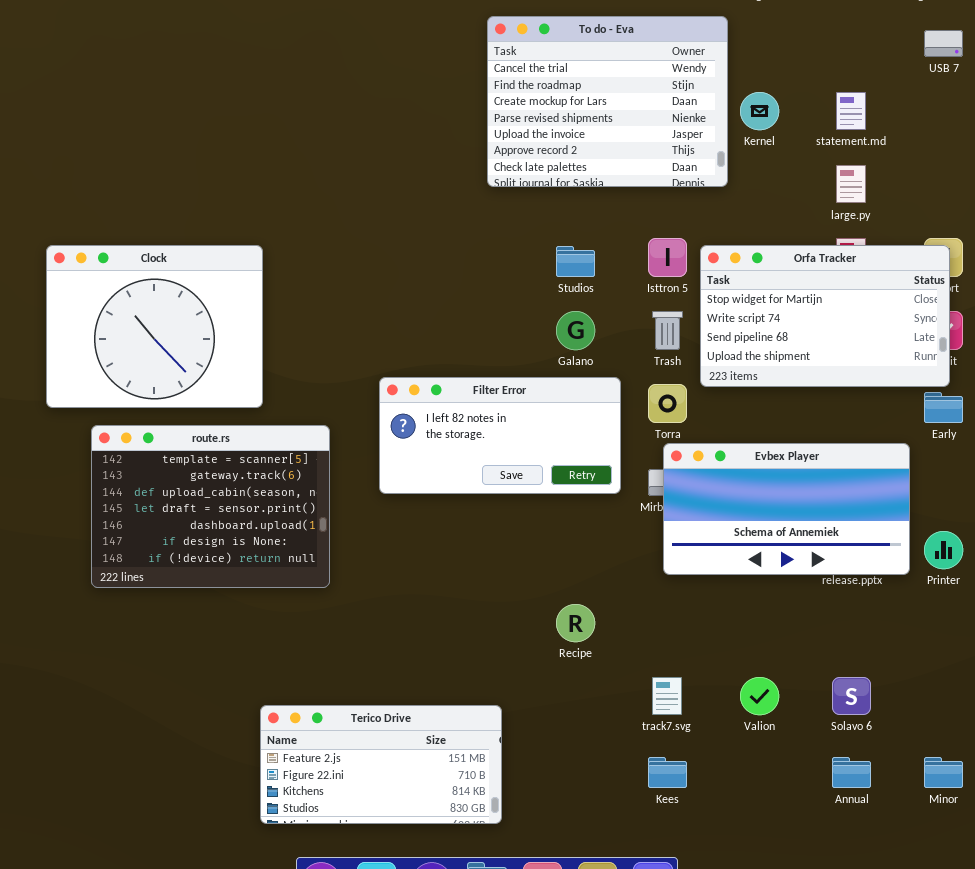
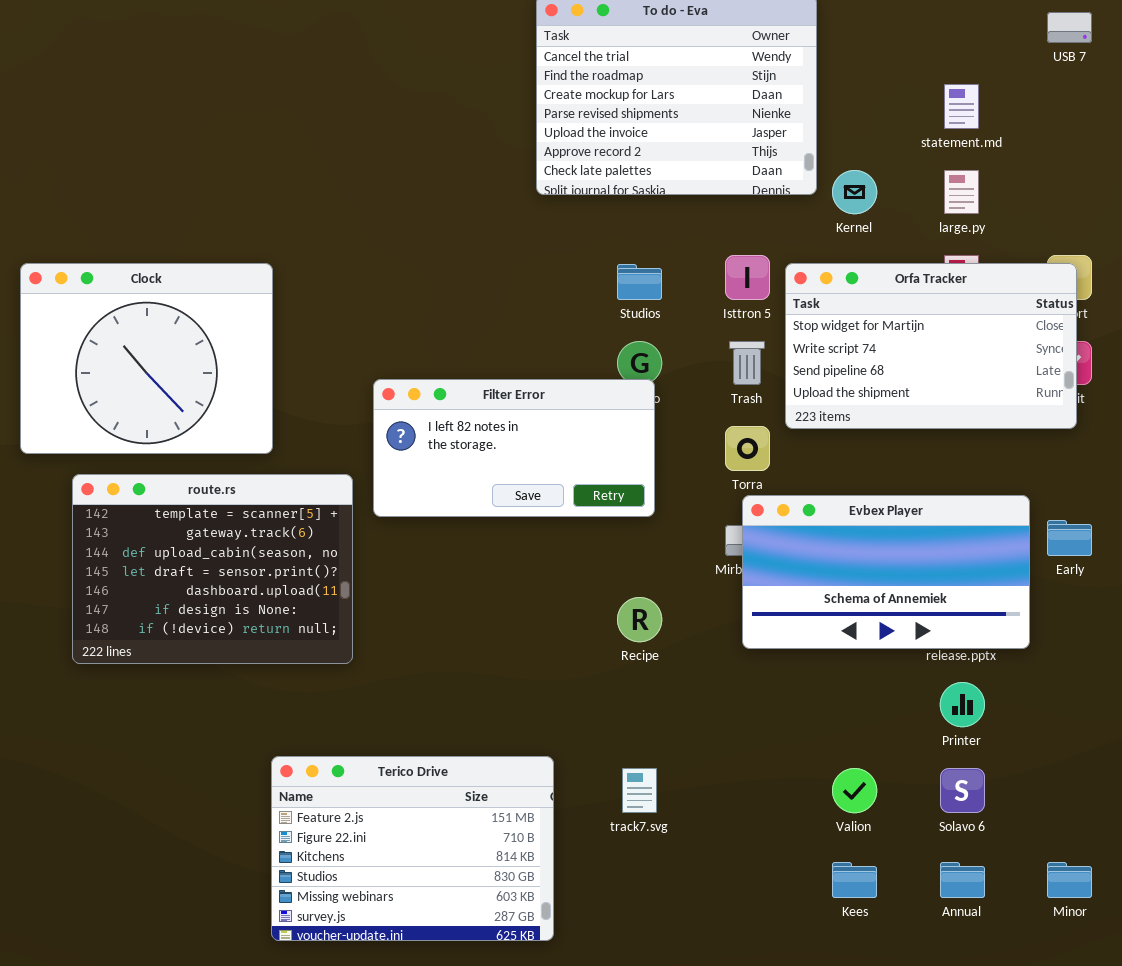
Kernel: [740,92,779,130] -> [832,170,877,214], moved
Filter Error: [379,377,621,494] -> [373,379,655,517], moved
Early: [924,392,963,423] -> [1047,520,1092,556], moved
Printer: [924,531,963,569] -> [940,682,985,727], moved
Recipe: [556,604,595,642] -> [617,597,662,642], moved
track7.svg: [652,677,682,715] -> [622,768,657,813], moved
Terico Drive: [260,705,502,824] -> [271,756,554,941], resized
Kees: [648,757,687,788] -> [832,862,877,898], moved

